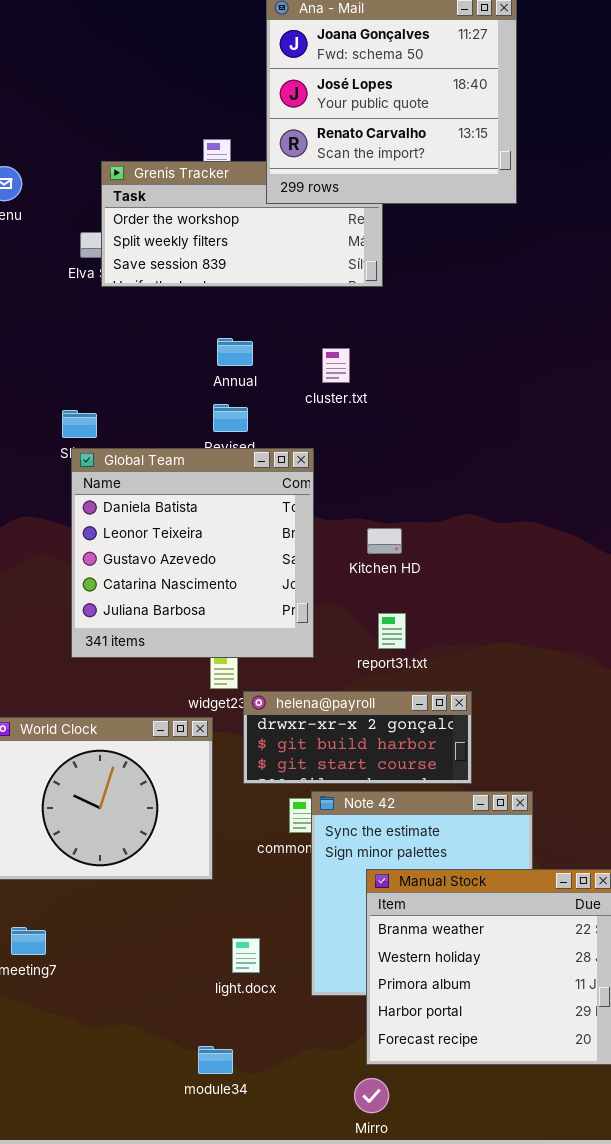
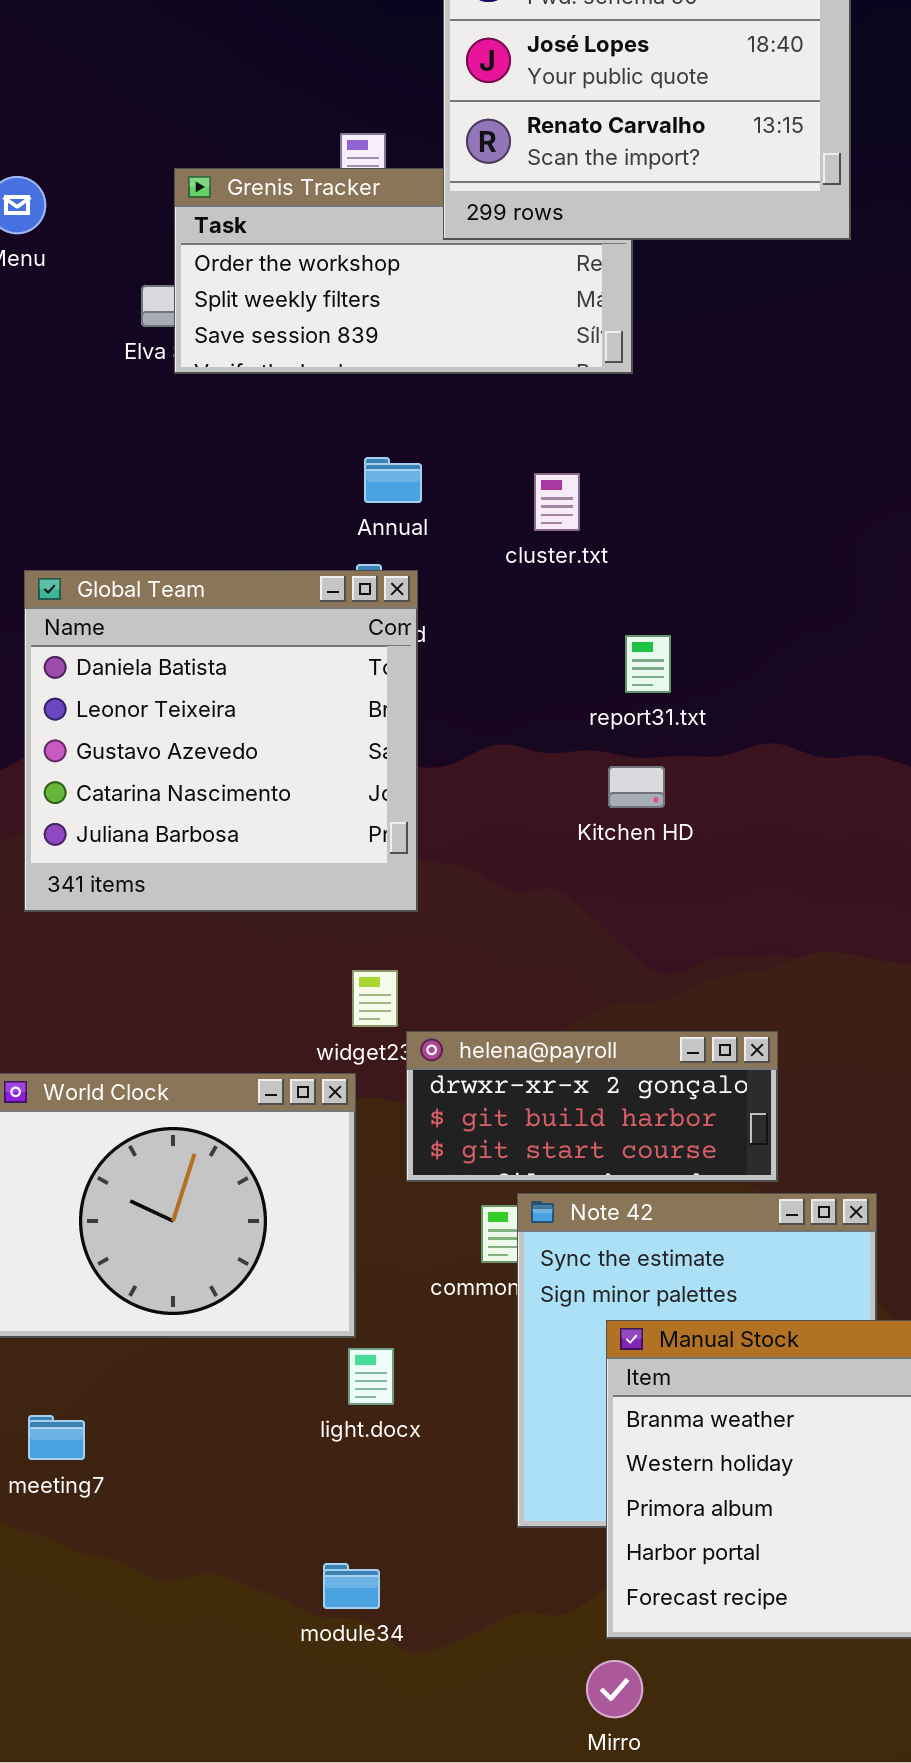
Global Team: [71,448,314,658] -> [24,570,418,912], moved
report31.txt: [378,613,406,649] -> [625,635,671,693], moved
light.docx: [232,938,260,973] -> [348,1348,394,1405], moved
module34: [198,1046,233,1074] -> [323,1563,380,1609], moved

